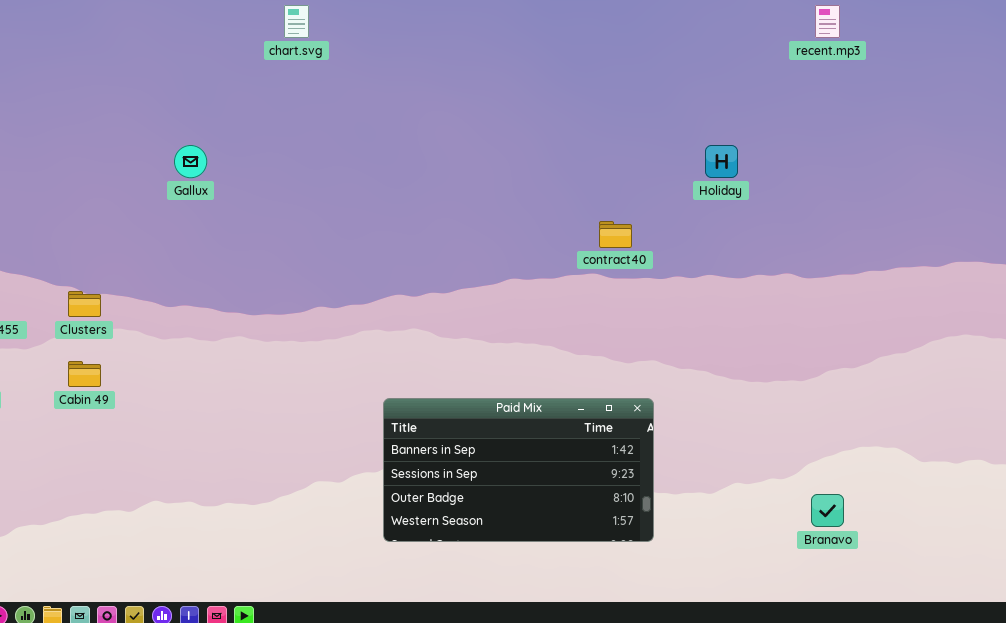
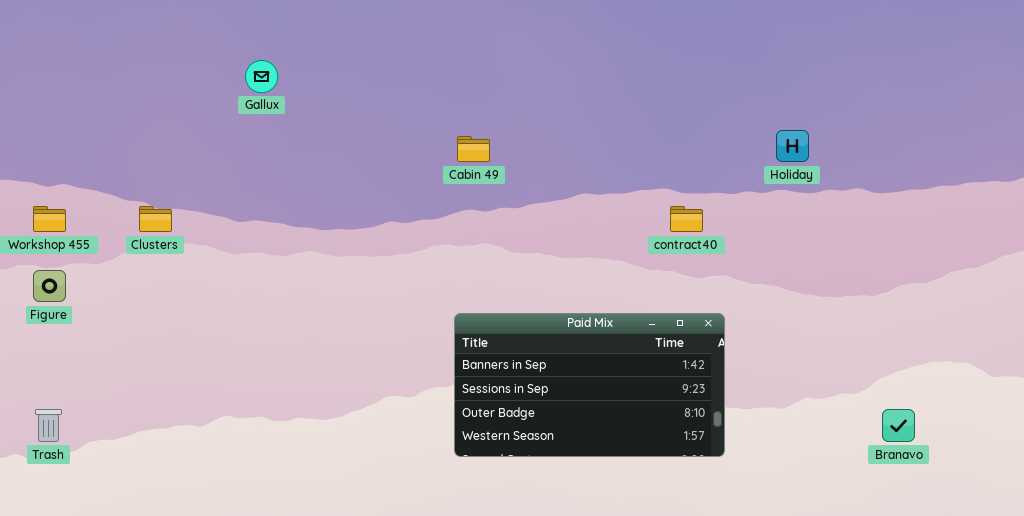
Holiday: [705,145,738,178] -> [776,130,809,162], moved
contract40: [599,221,632,248] -> [670,206,703,232], moved
Cabin 49: [68,361,101,387] -> [457,136,490,162], moved

